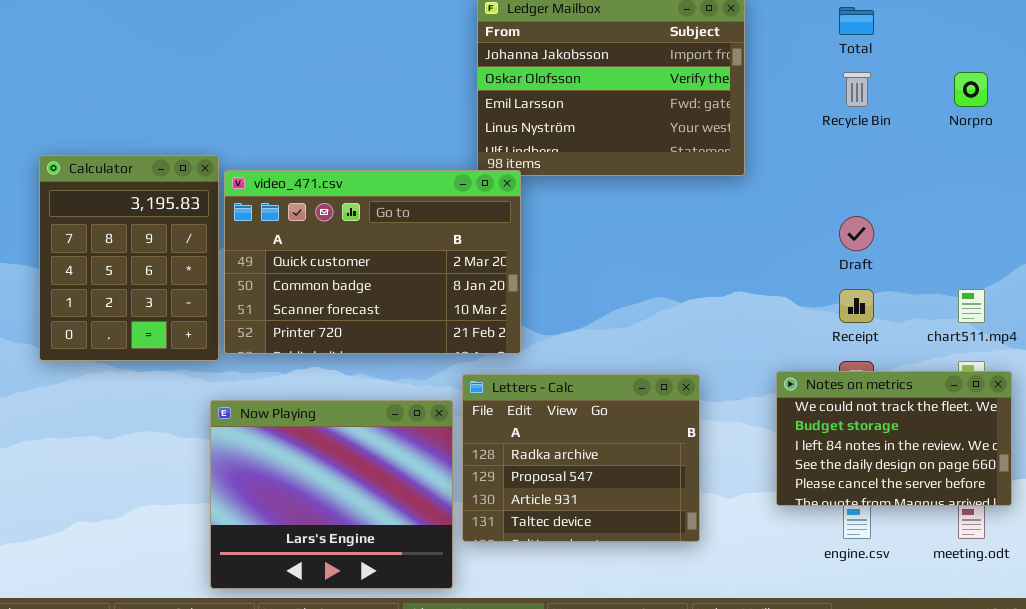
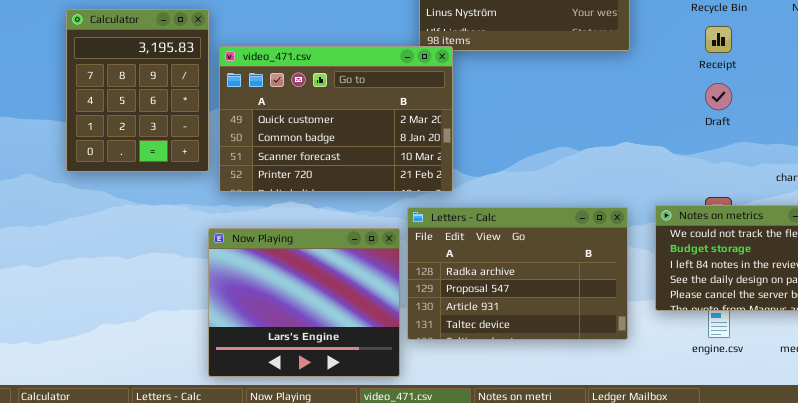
Calculator: [39,155,219,361] -> [66,9,209,172], moved
Receipt: [839,289,874,323] -> [705,26,732,53], moved
Letters - Calc: [462,374,700,542] -> [407,207,628,340], resized

